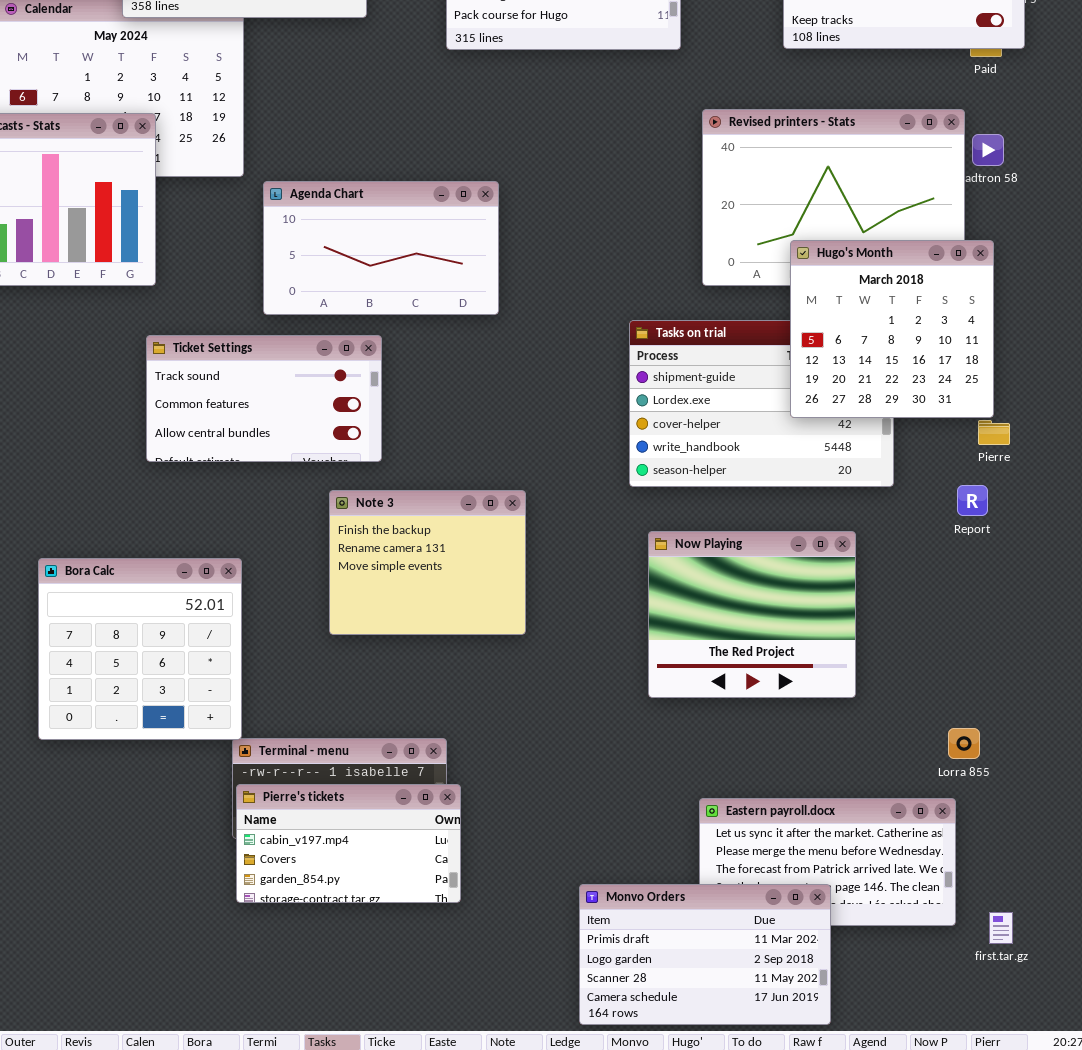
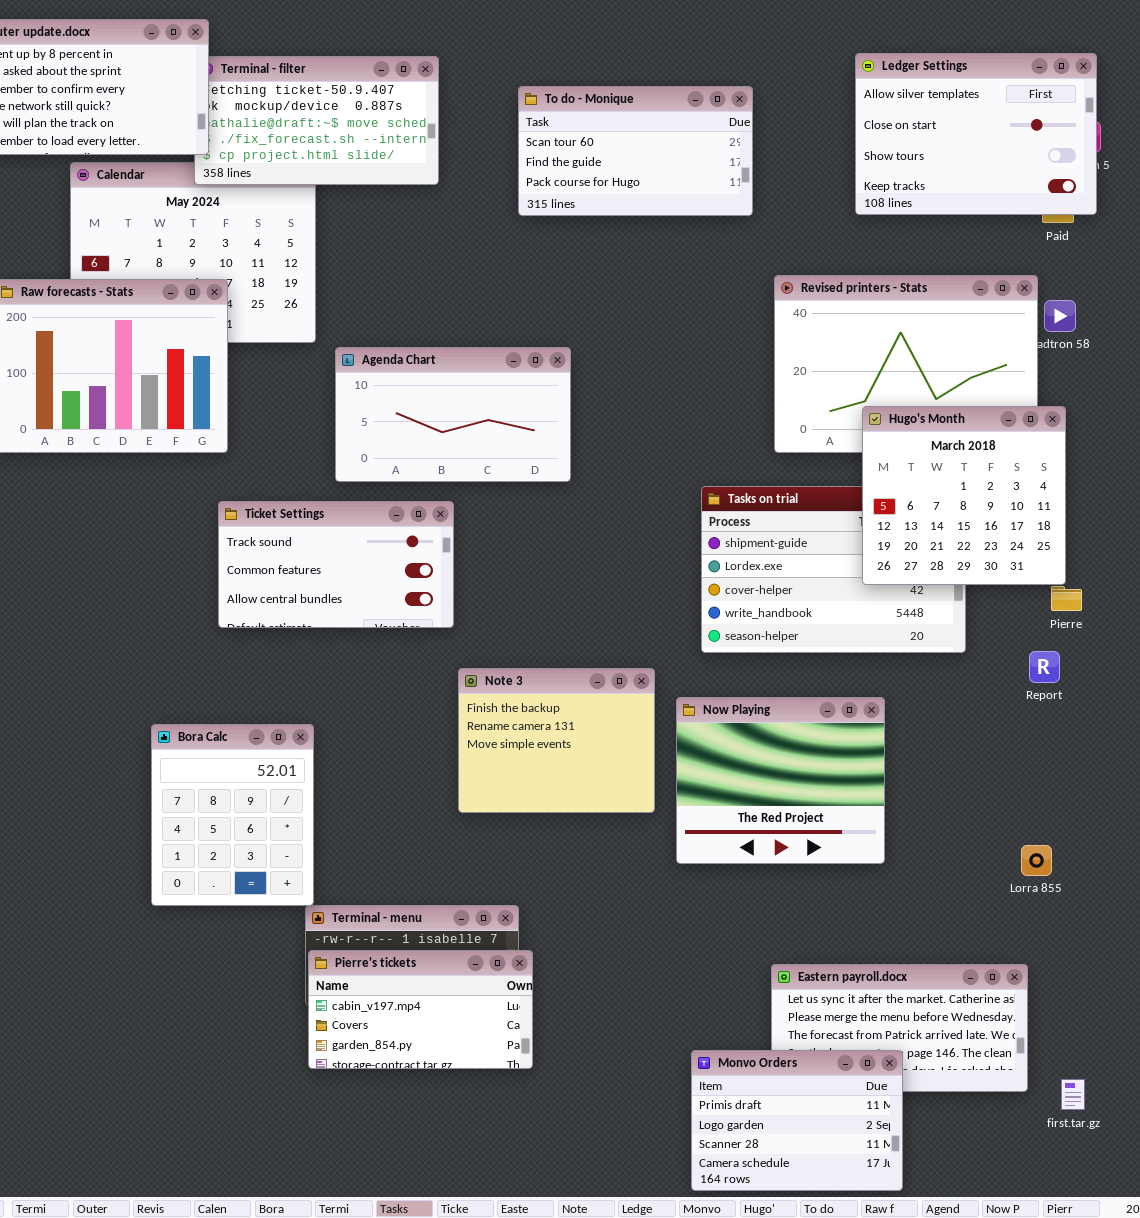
Note 3: [329,490,526,635] -> [458,668,655,813], moved
Now Playing: [648,531,856,698] -> [676,697,885,864], moved
Bora Calc: [38,558,242,740] -> [151,724,314,906], resized
Lorra 855: [948,728,980,759] -> [1021,845,1052,876], moved
Monvo Orders: [579,884,831,1025] -> [691,1050,903,1191], resized

